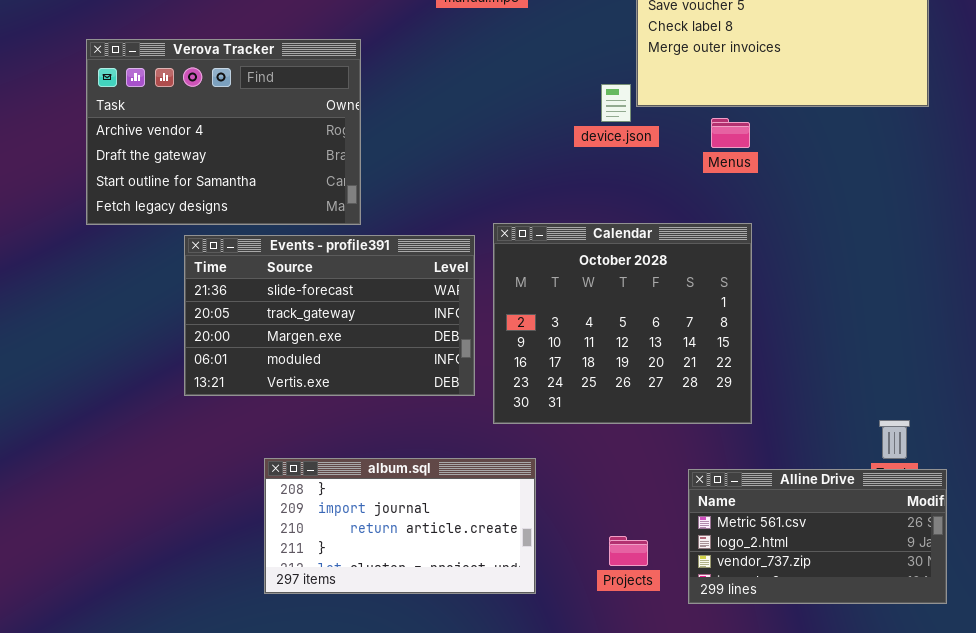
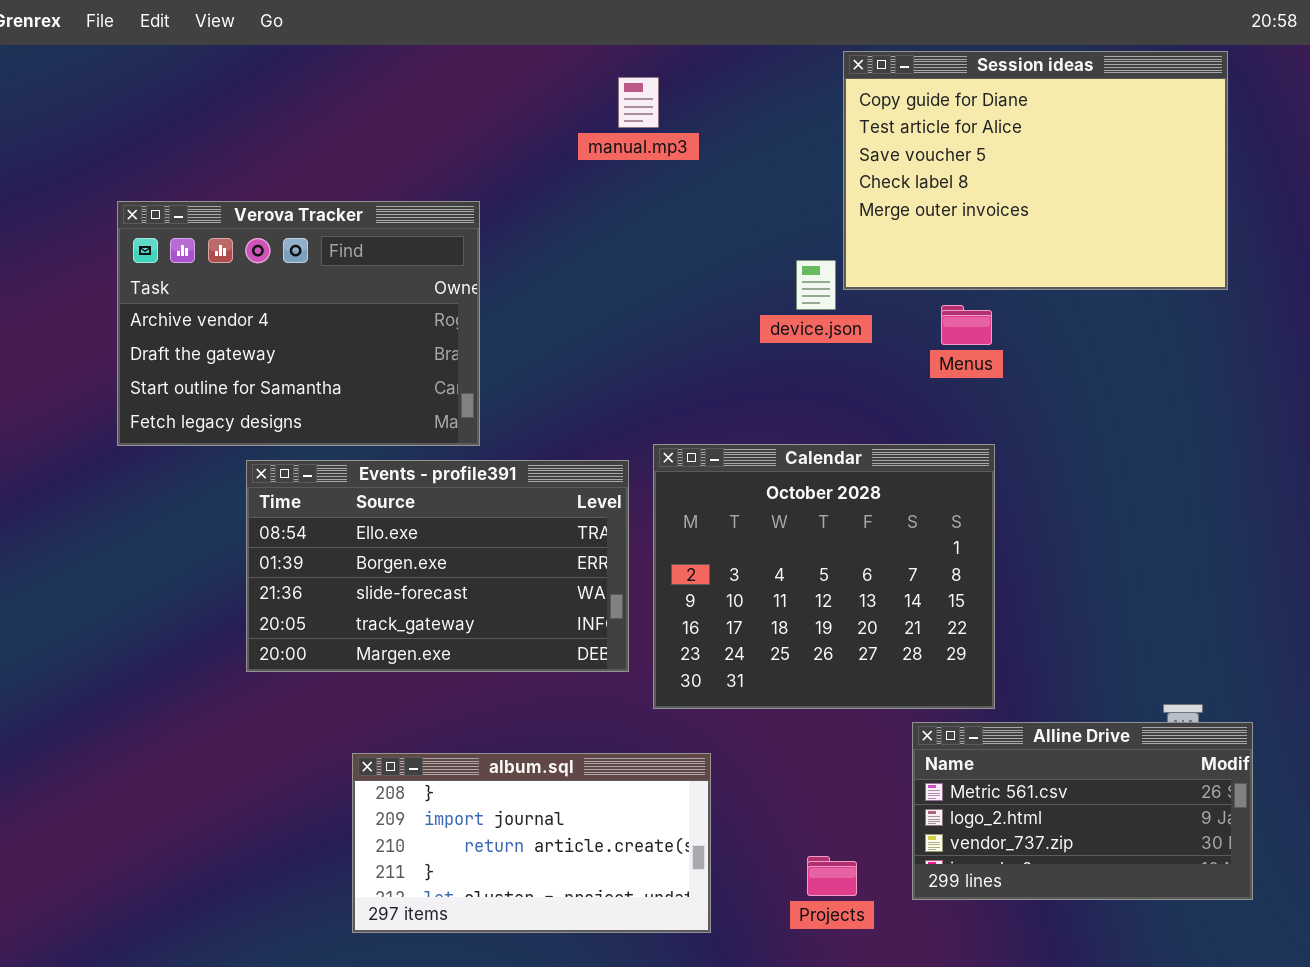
Events - profile391: [184,235,475,396] -> [246,460,629,672], scrolled up 2 rows
Alline Drive: [688,469,947,604] -> [912,722,1253,900], moved

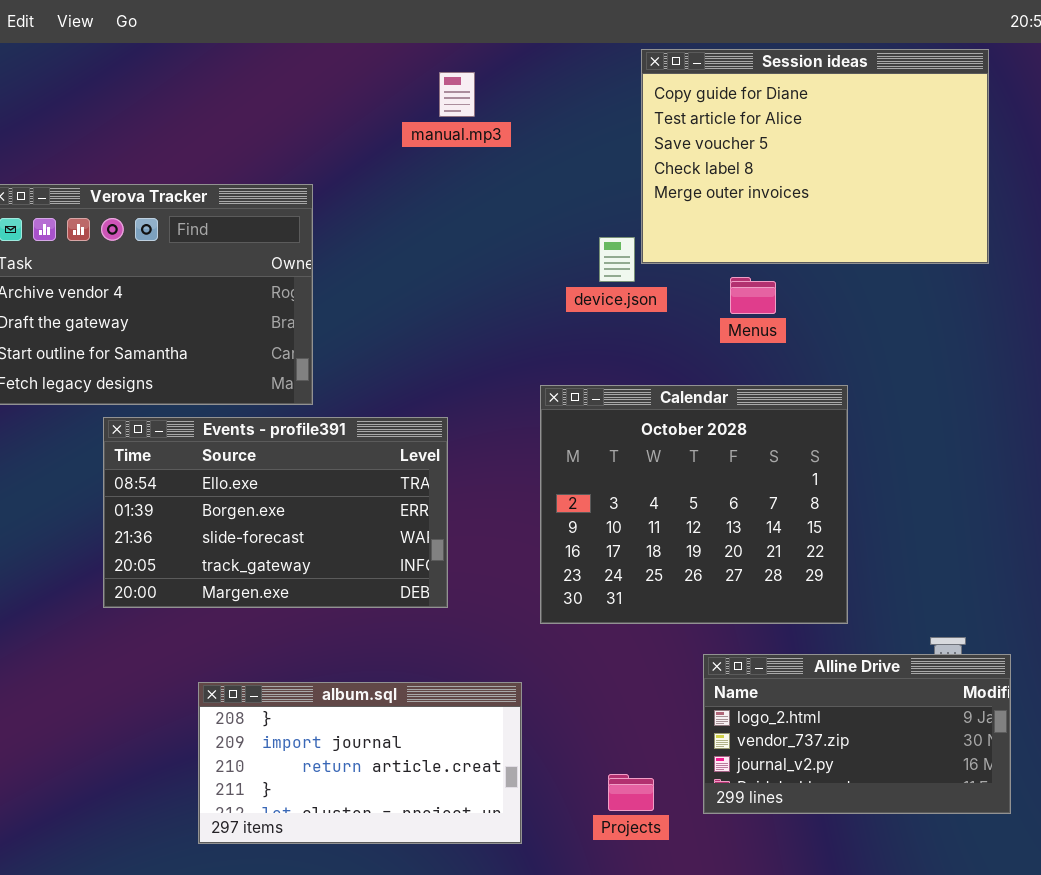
Calendar: [653,444,995,709] -> [540,385,848,624], moved
Alline Drive: [912,722,1253,900] -> [703,654,1011,814], scrolled down 1 row

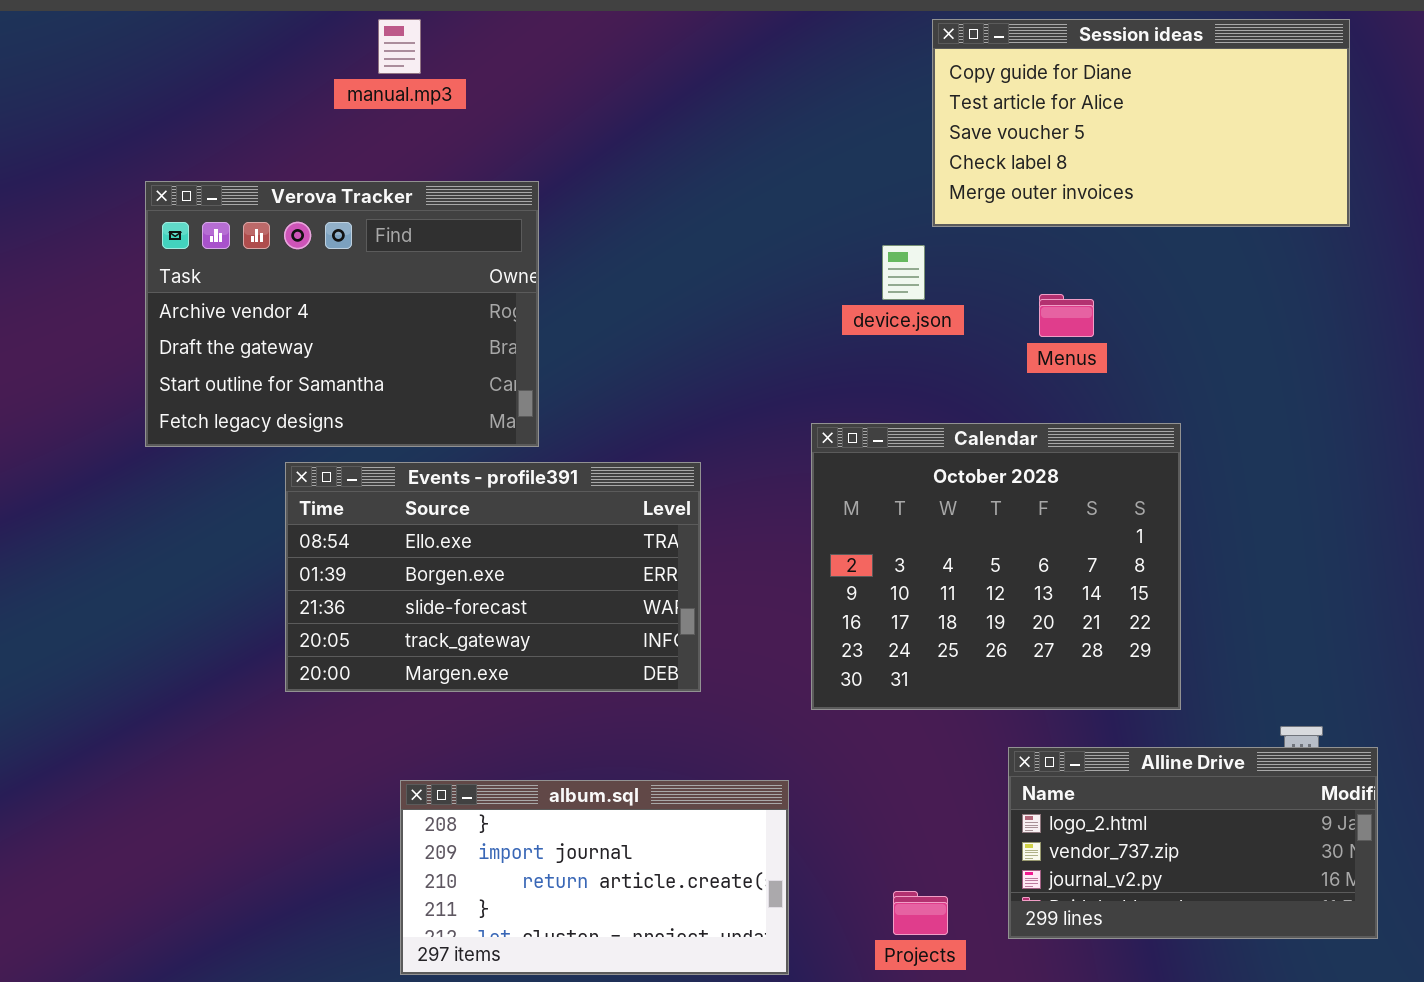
Session ideas: [641,49,989,264] -> [932,19,1350,227], resized
manual.mp3: [439,72,475,117] -> [378,19,421,74], moved

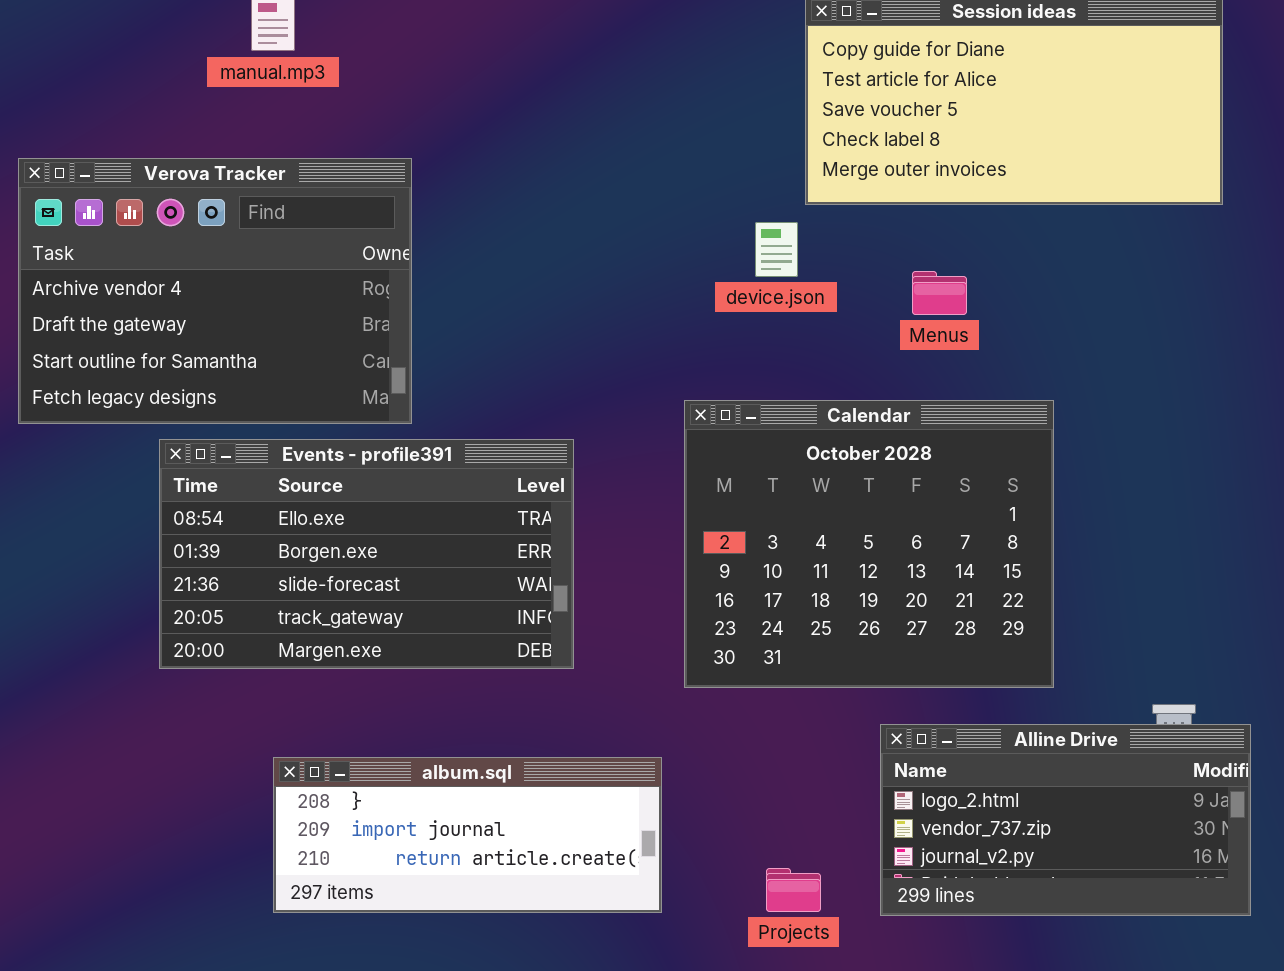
album.sql: [400,780,789,975] -> [273,757,662,913], resized

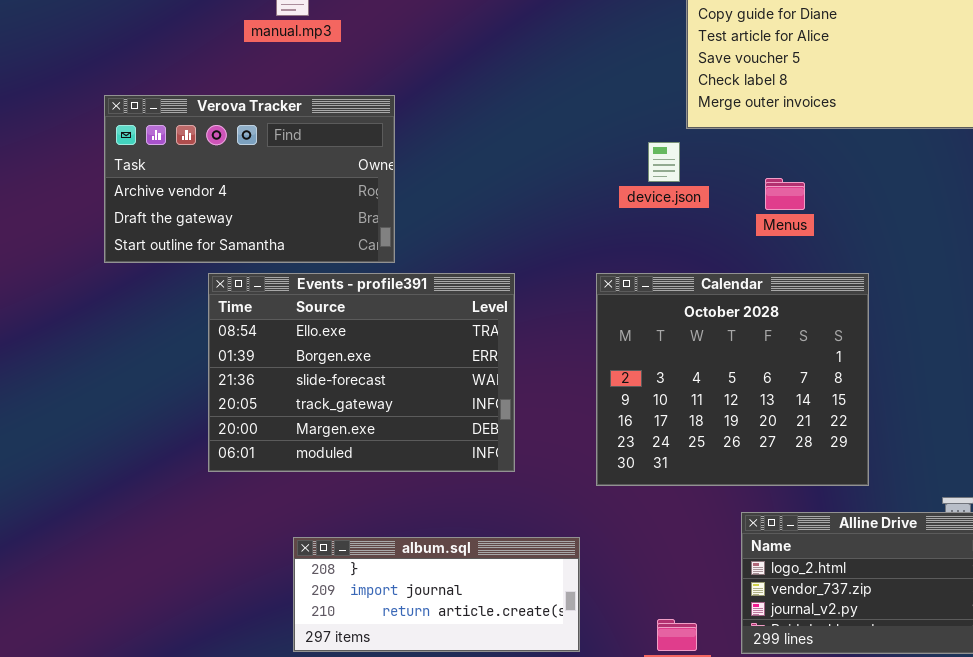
Verova Tracker: [18,158,412,424] -> [104,95,395,263], resized
Events - profile391: [159,439,574,669] -> [208,273,515,472], resized

